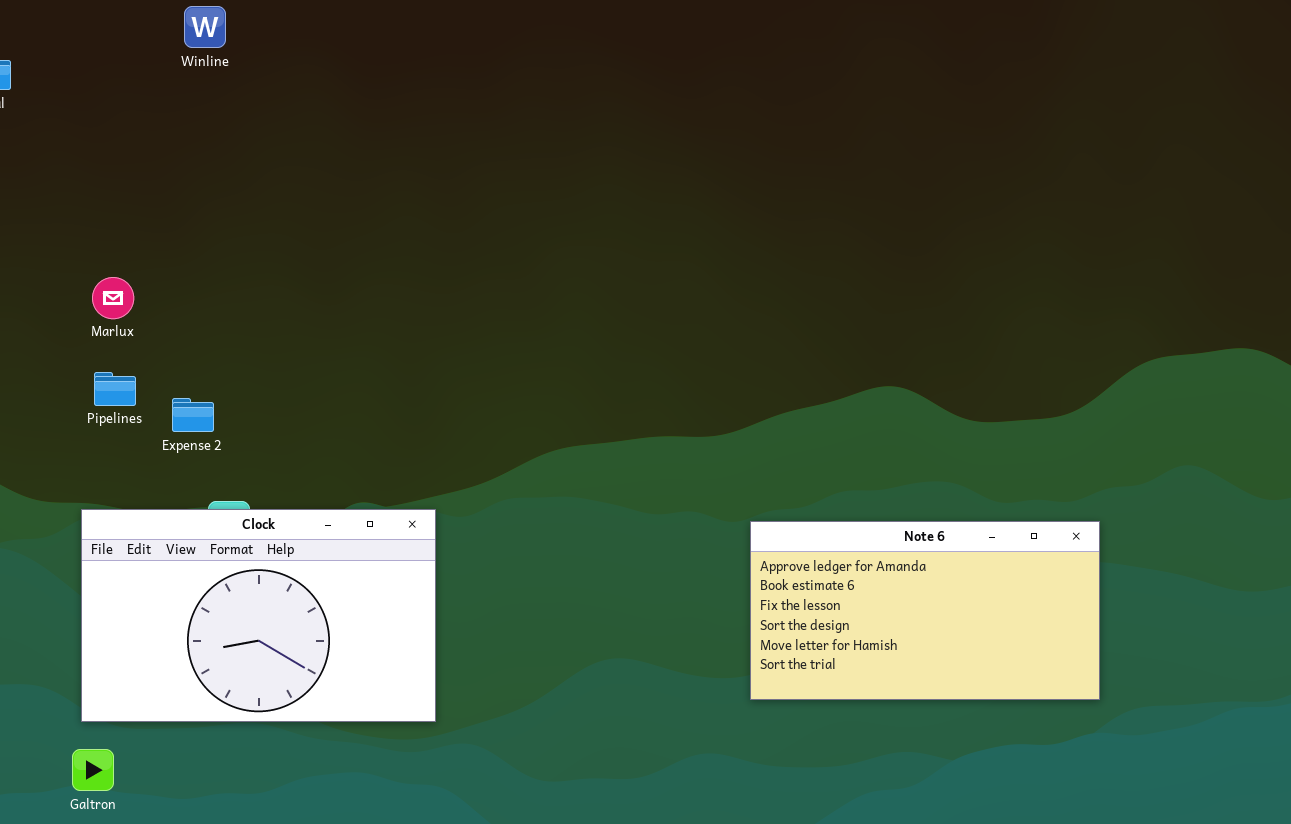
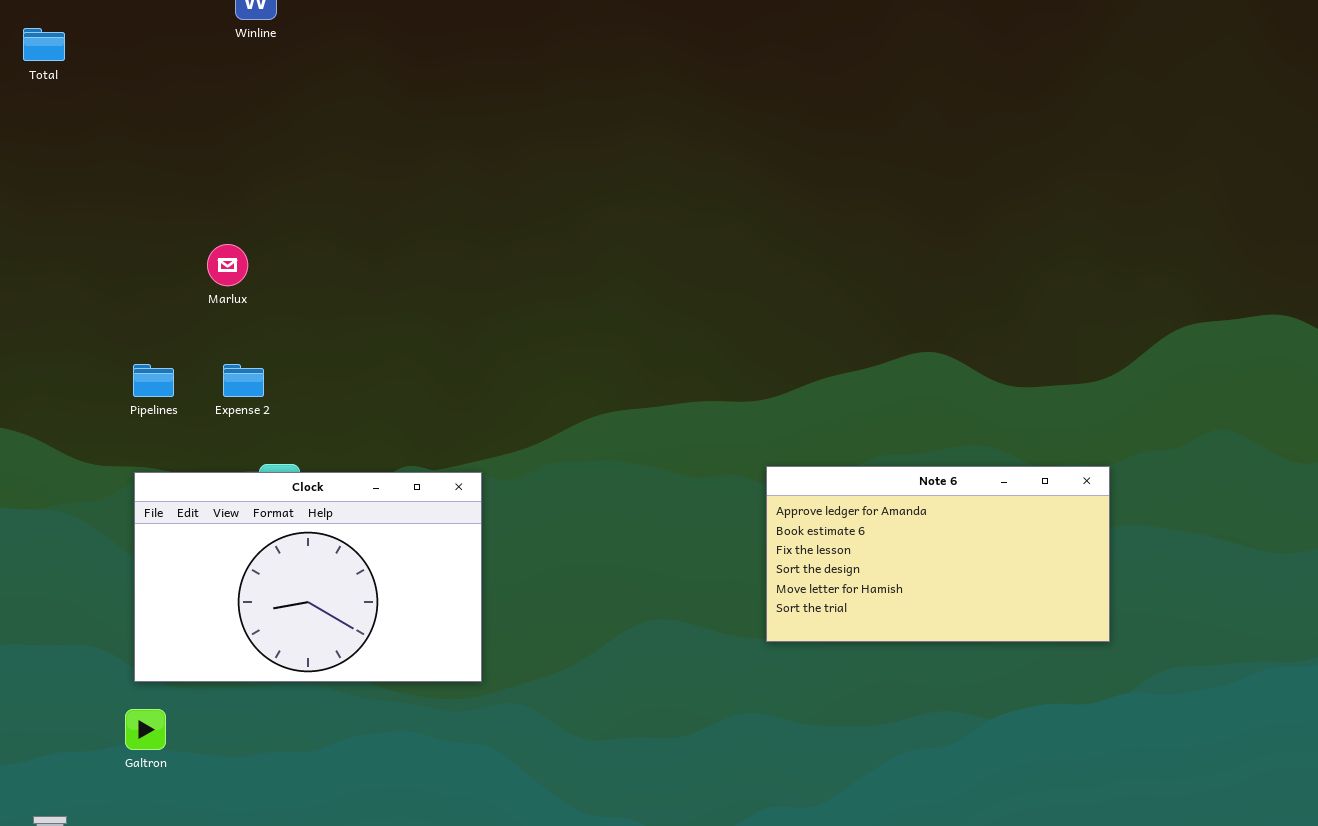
Marlux: [92,277,134,319] -> [207,244,248,286], moved
Pipelines: [94,372,136,406] -> [133,364,174,397], moved
Note 6: [750,521,1100,700] -> [766,466,1110,642], moved

